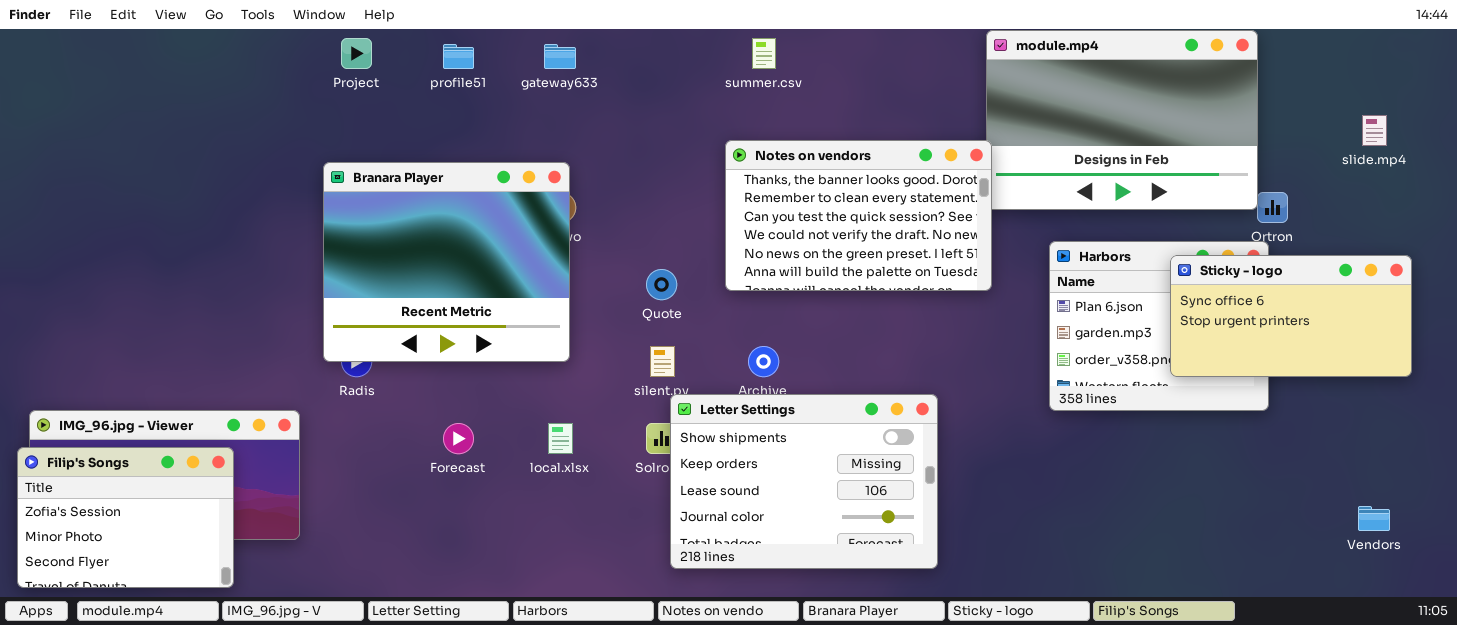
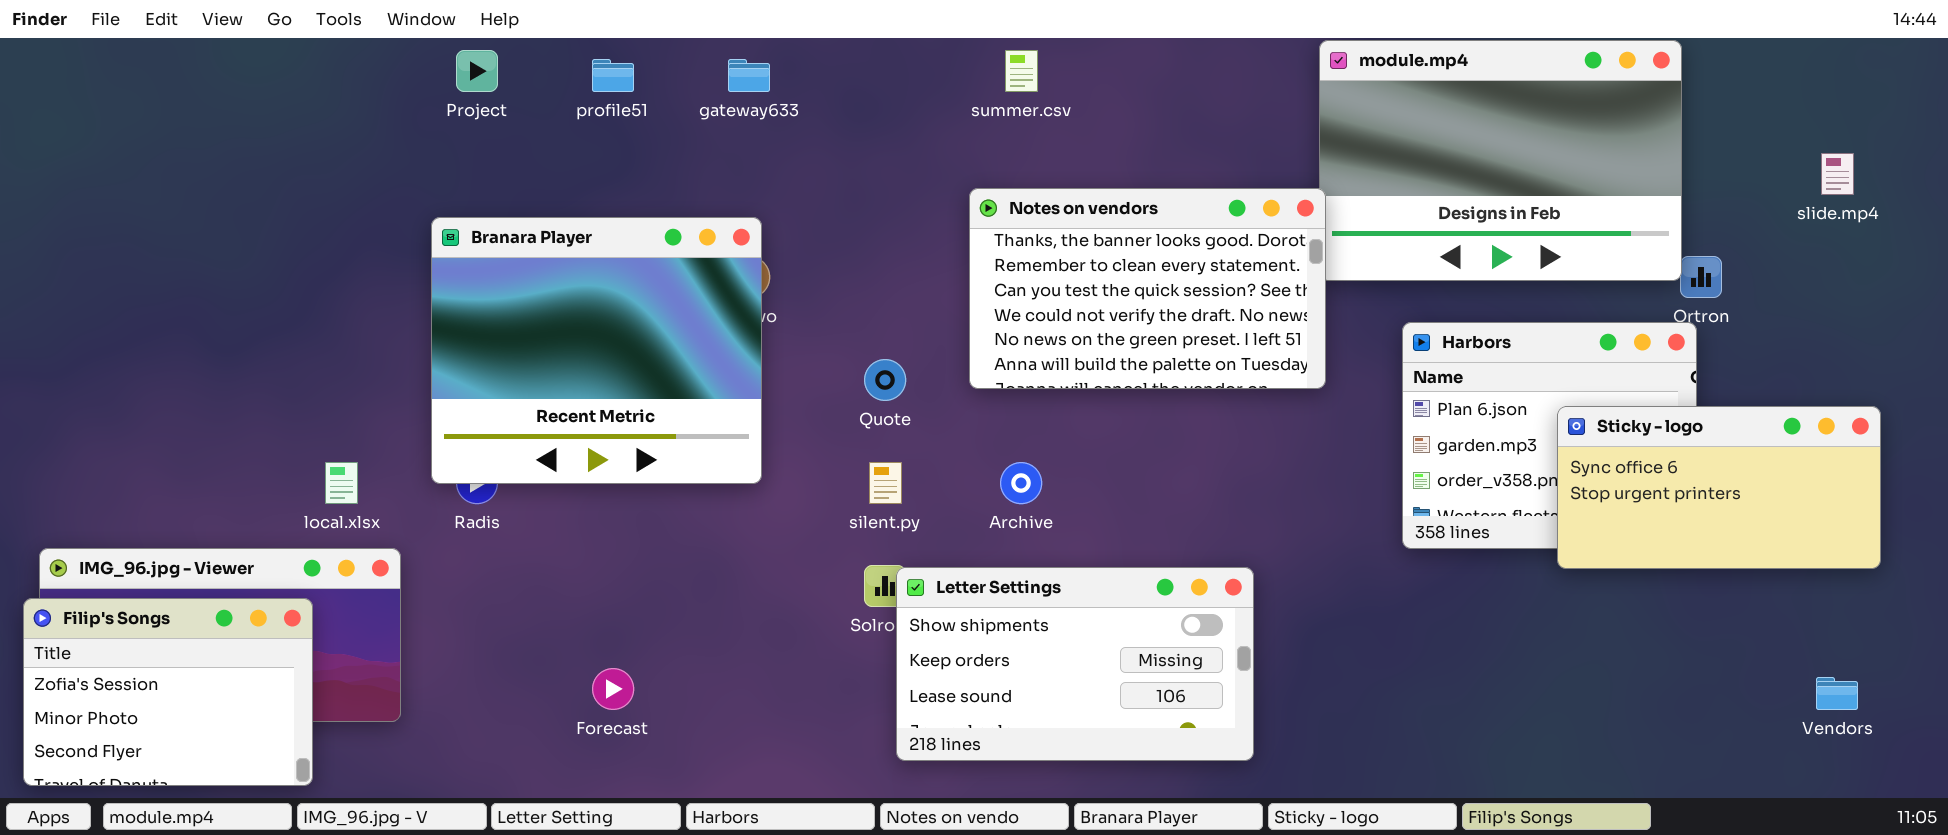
Sticky - logo: [1170,255,1412,377] -> [1557,406,1881,569], moved
Letter Settings: [670,394,938,569] -> [896,567,1254,761], resized
Forecast: [443,423,474,454] -> [592,668,634,710], moved
local.xlsx: [548,423,573,454] -> [325,462,358,504], moved

